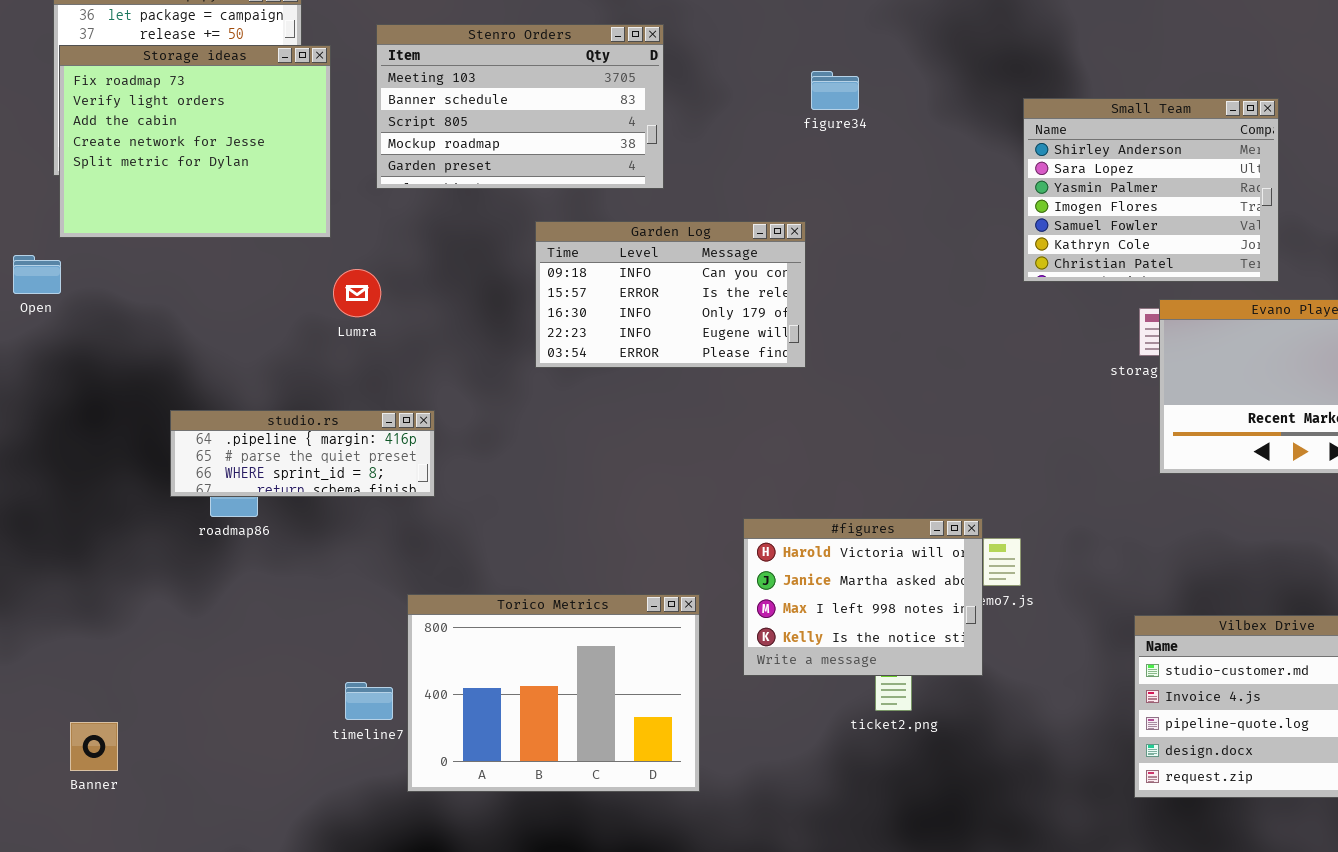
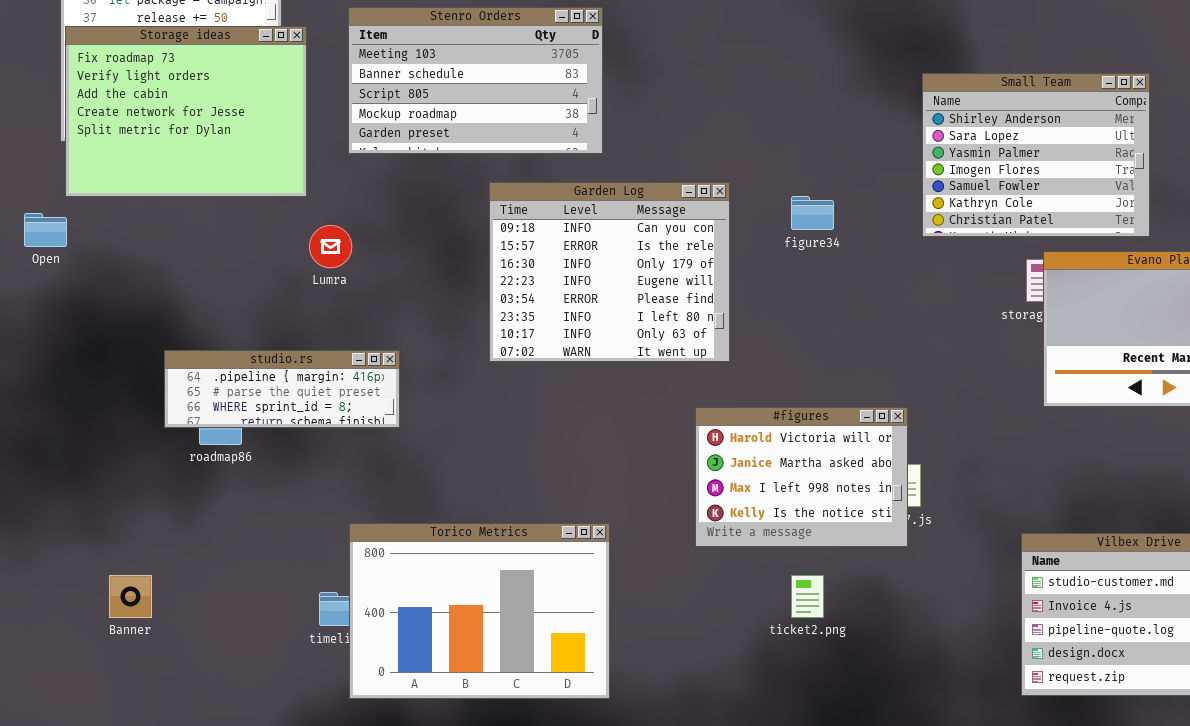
figure34: [811,71,859,110] -> [791,196,834,230], moved
Garden Log: [535,221,806,368] -> [489,182,730,362], resized
#figures: [743,518,983,676] -> [695,407,908,547], moved
Torico Metrics: [407,594,700,792] -> [349,523,610,699], moved
Banner: [70,722,118,771] -> [109,575,152,618], moved

